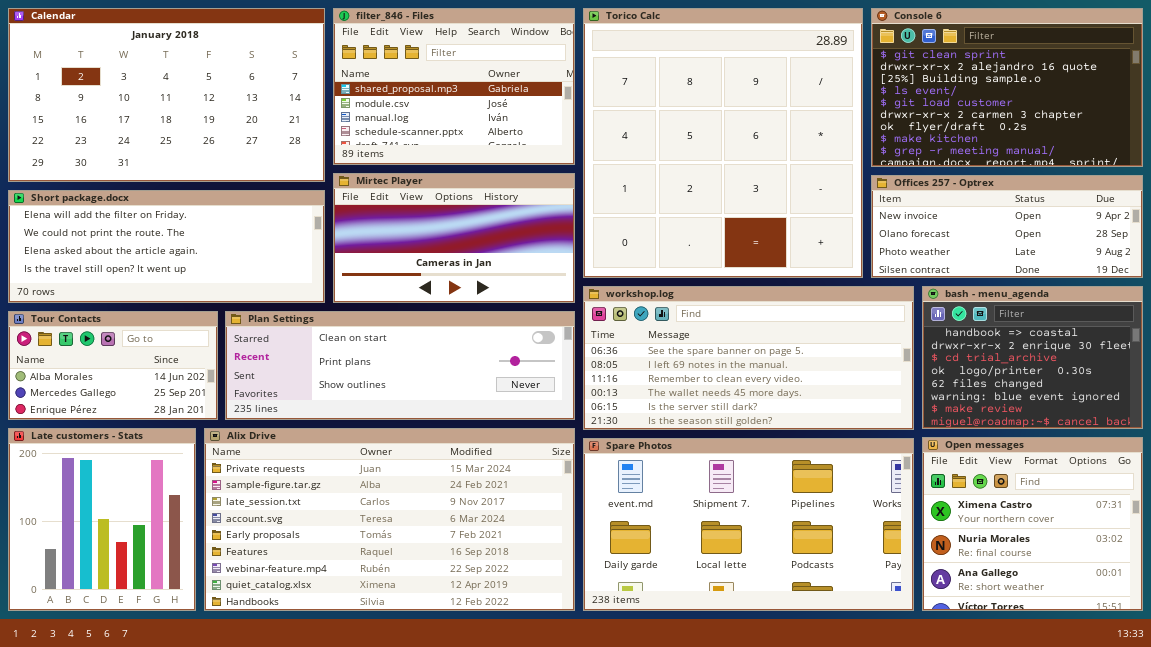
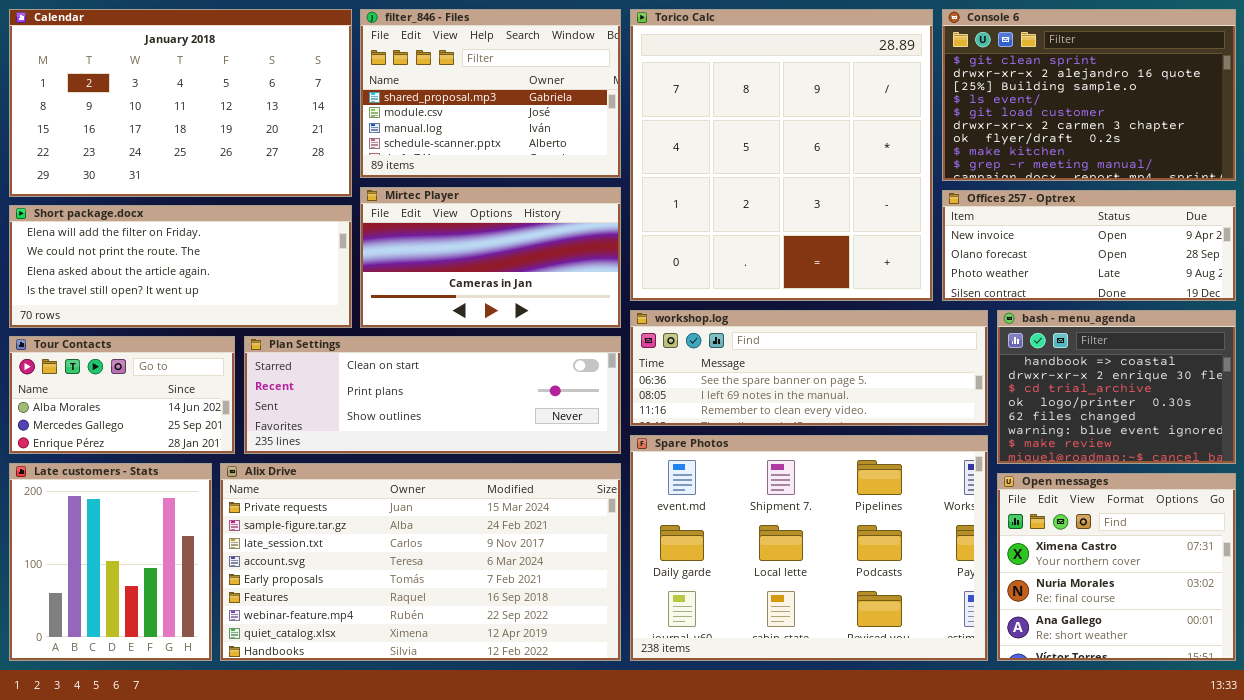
workshop.log: [583,286,914,430] -> [630,310,988,426], resized
Spare Photos: [583,438,914,611] -> [630,435,988,661], resized

